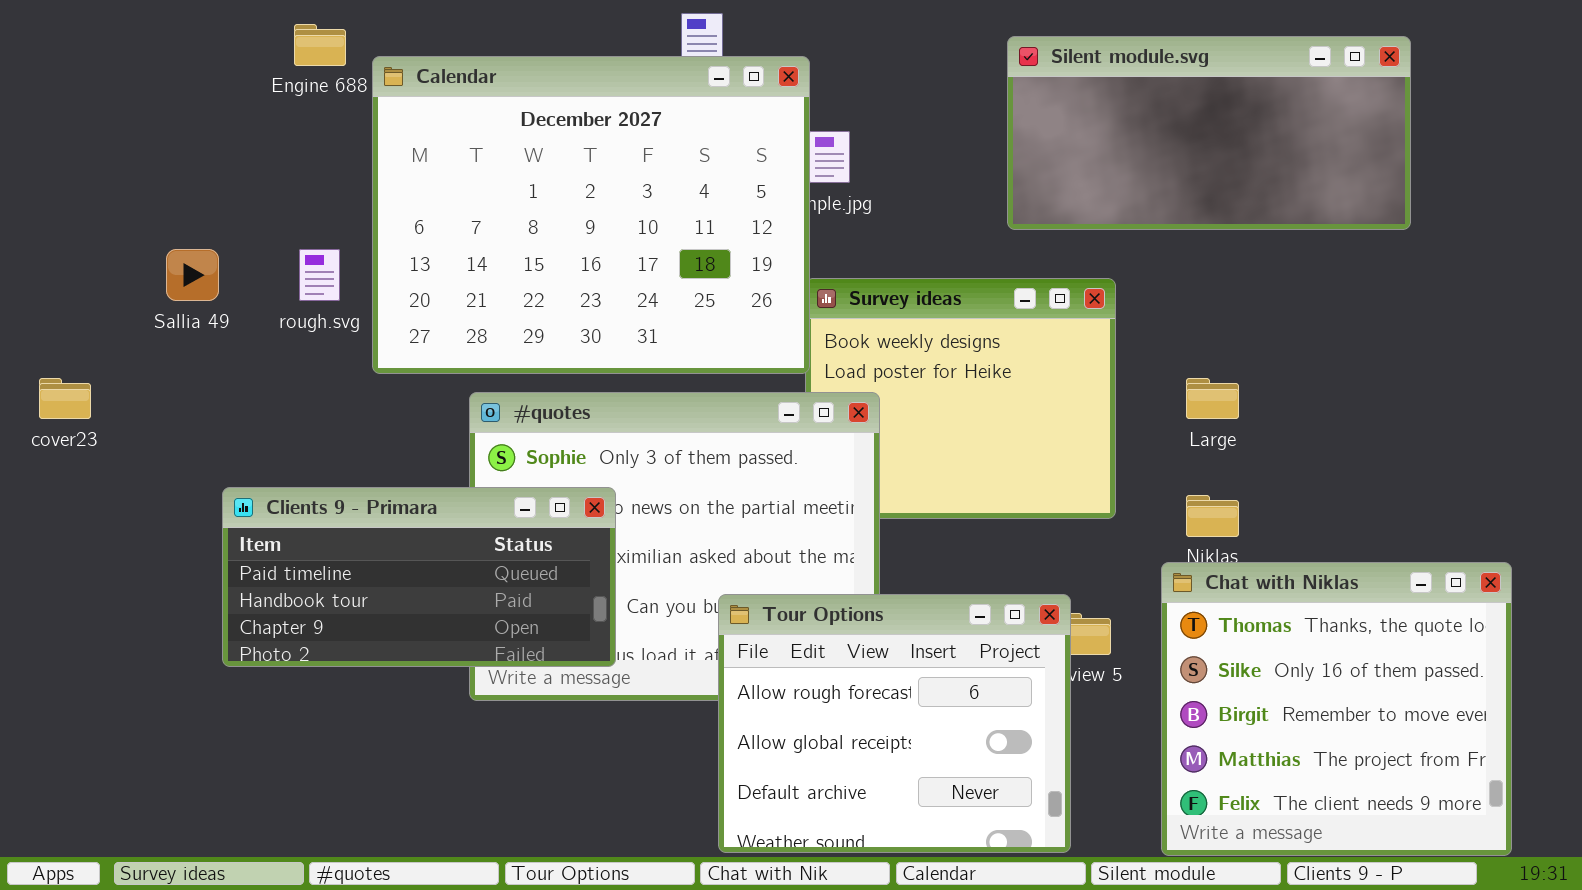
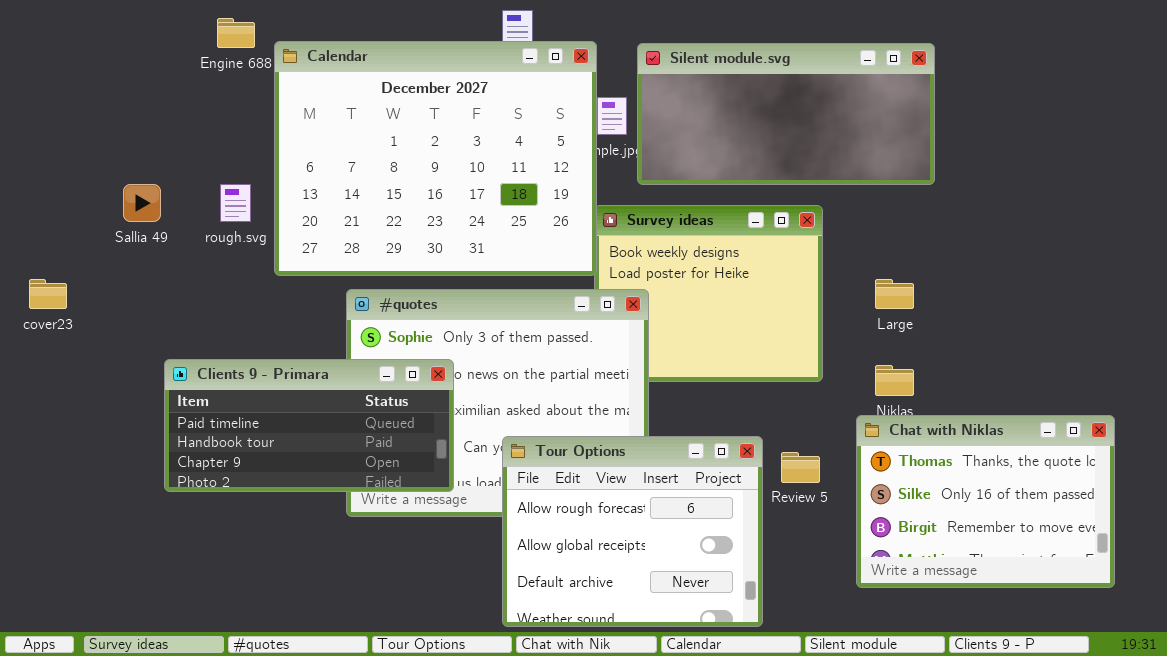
Silent module.svg: [1007,36,1411,230] -> [637,43,935,185], moved
Chat with Niklas: [1161,562,1512,856] -> [856,415,1115,588], resized
Tour Options: [718,594,1071,853] -> [502,436,763,627], moved

